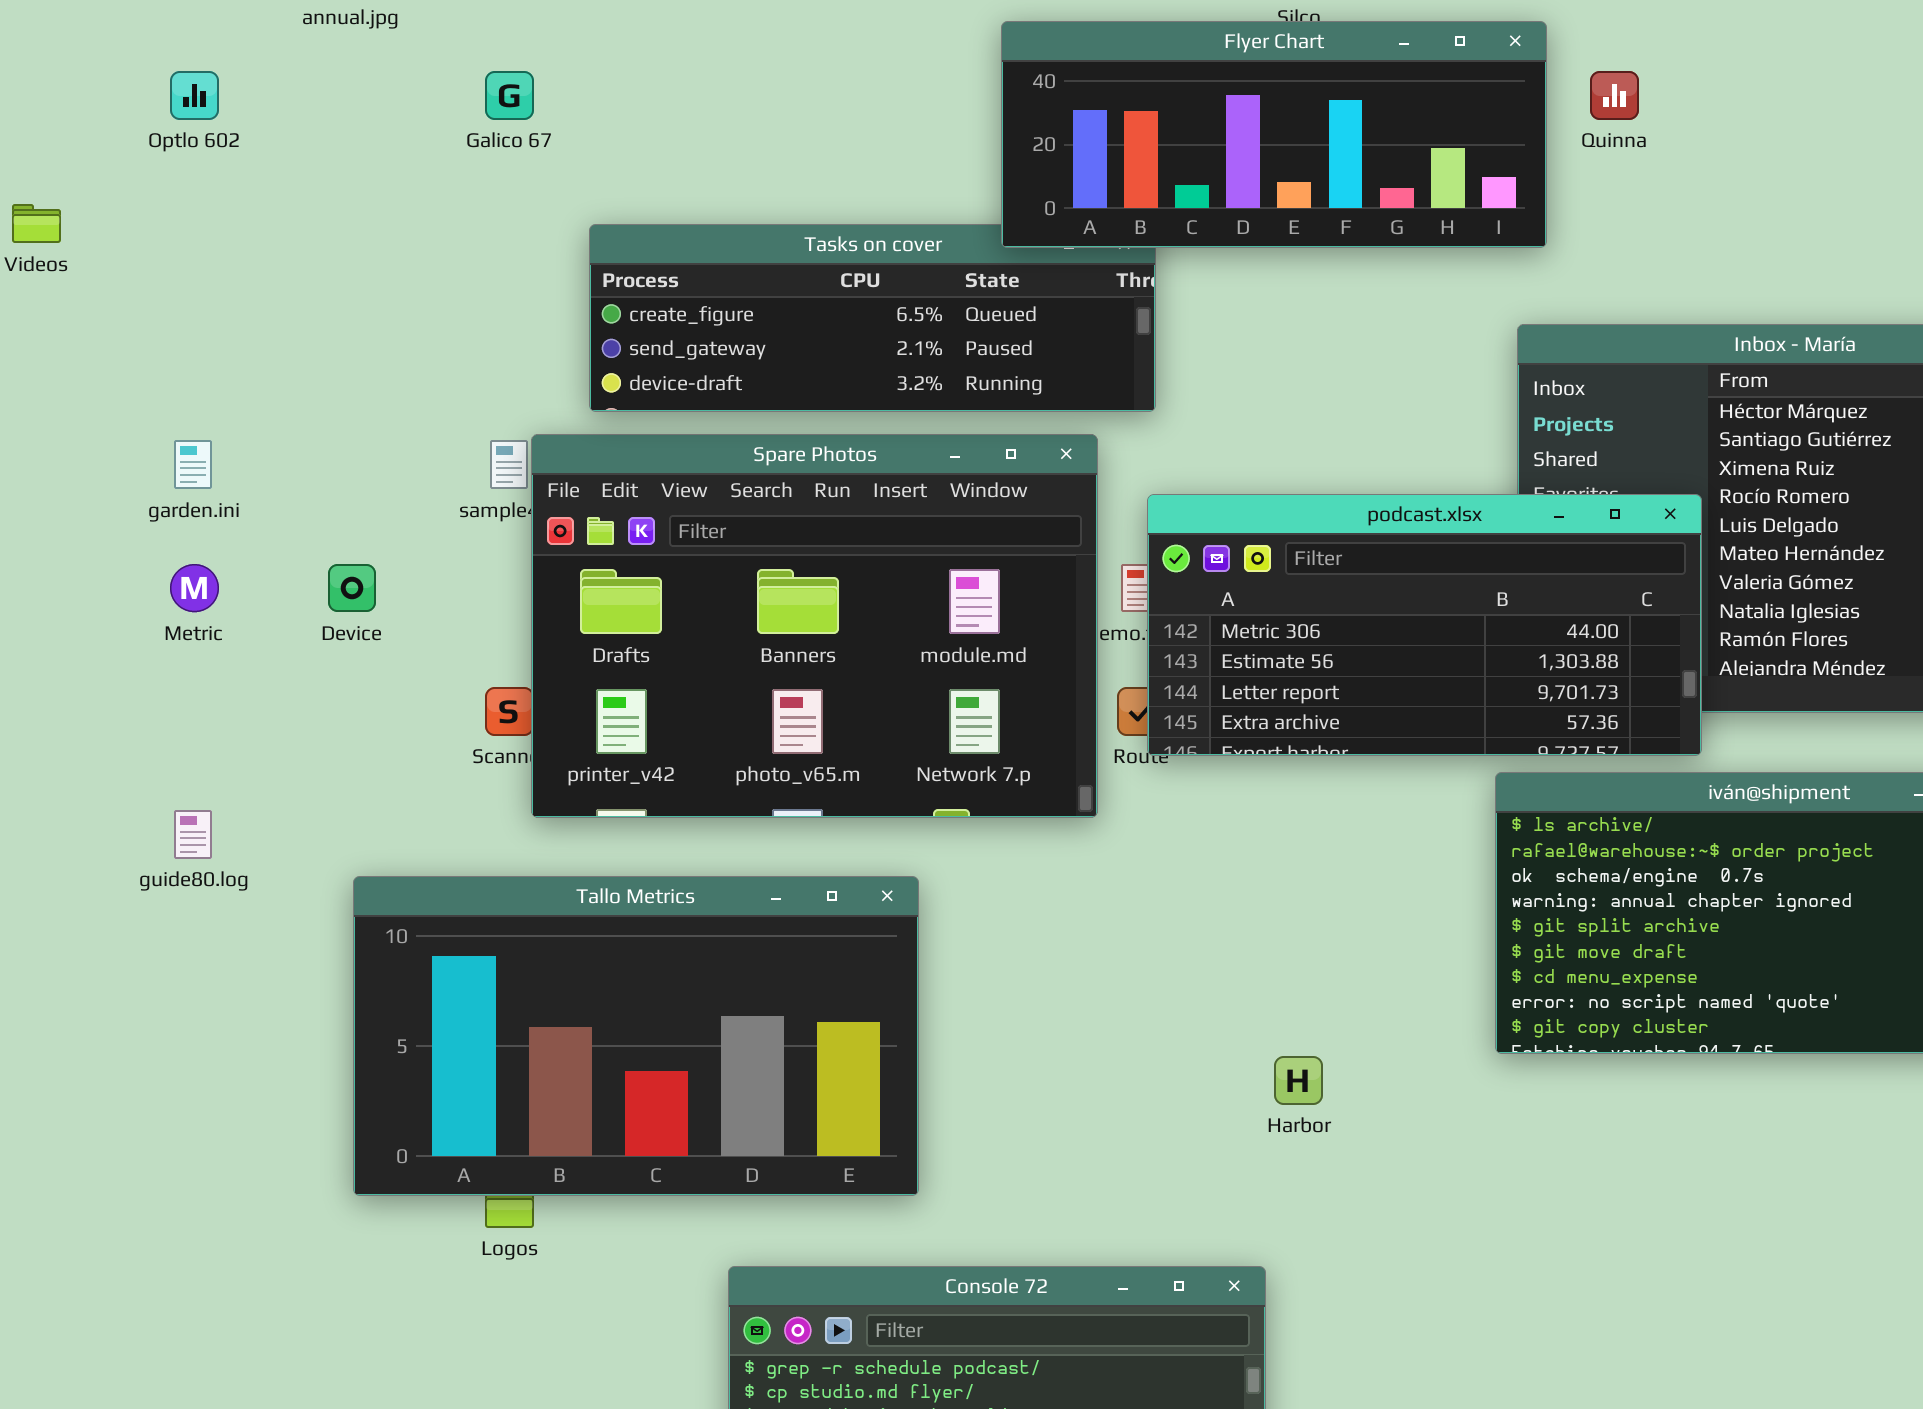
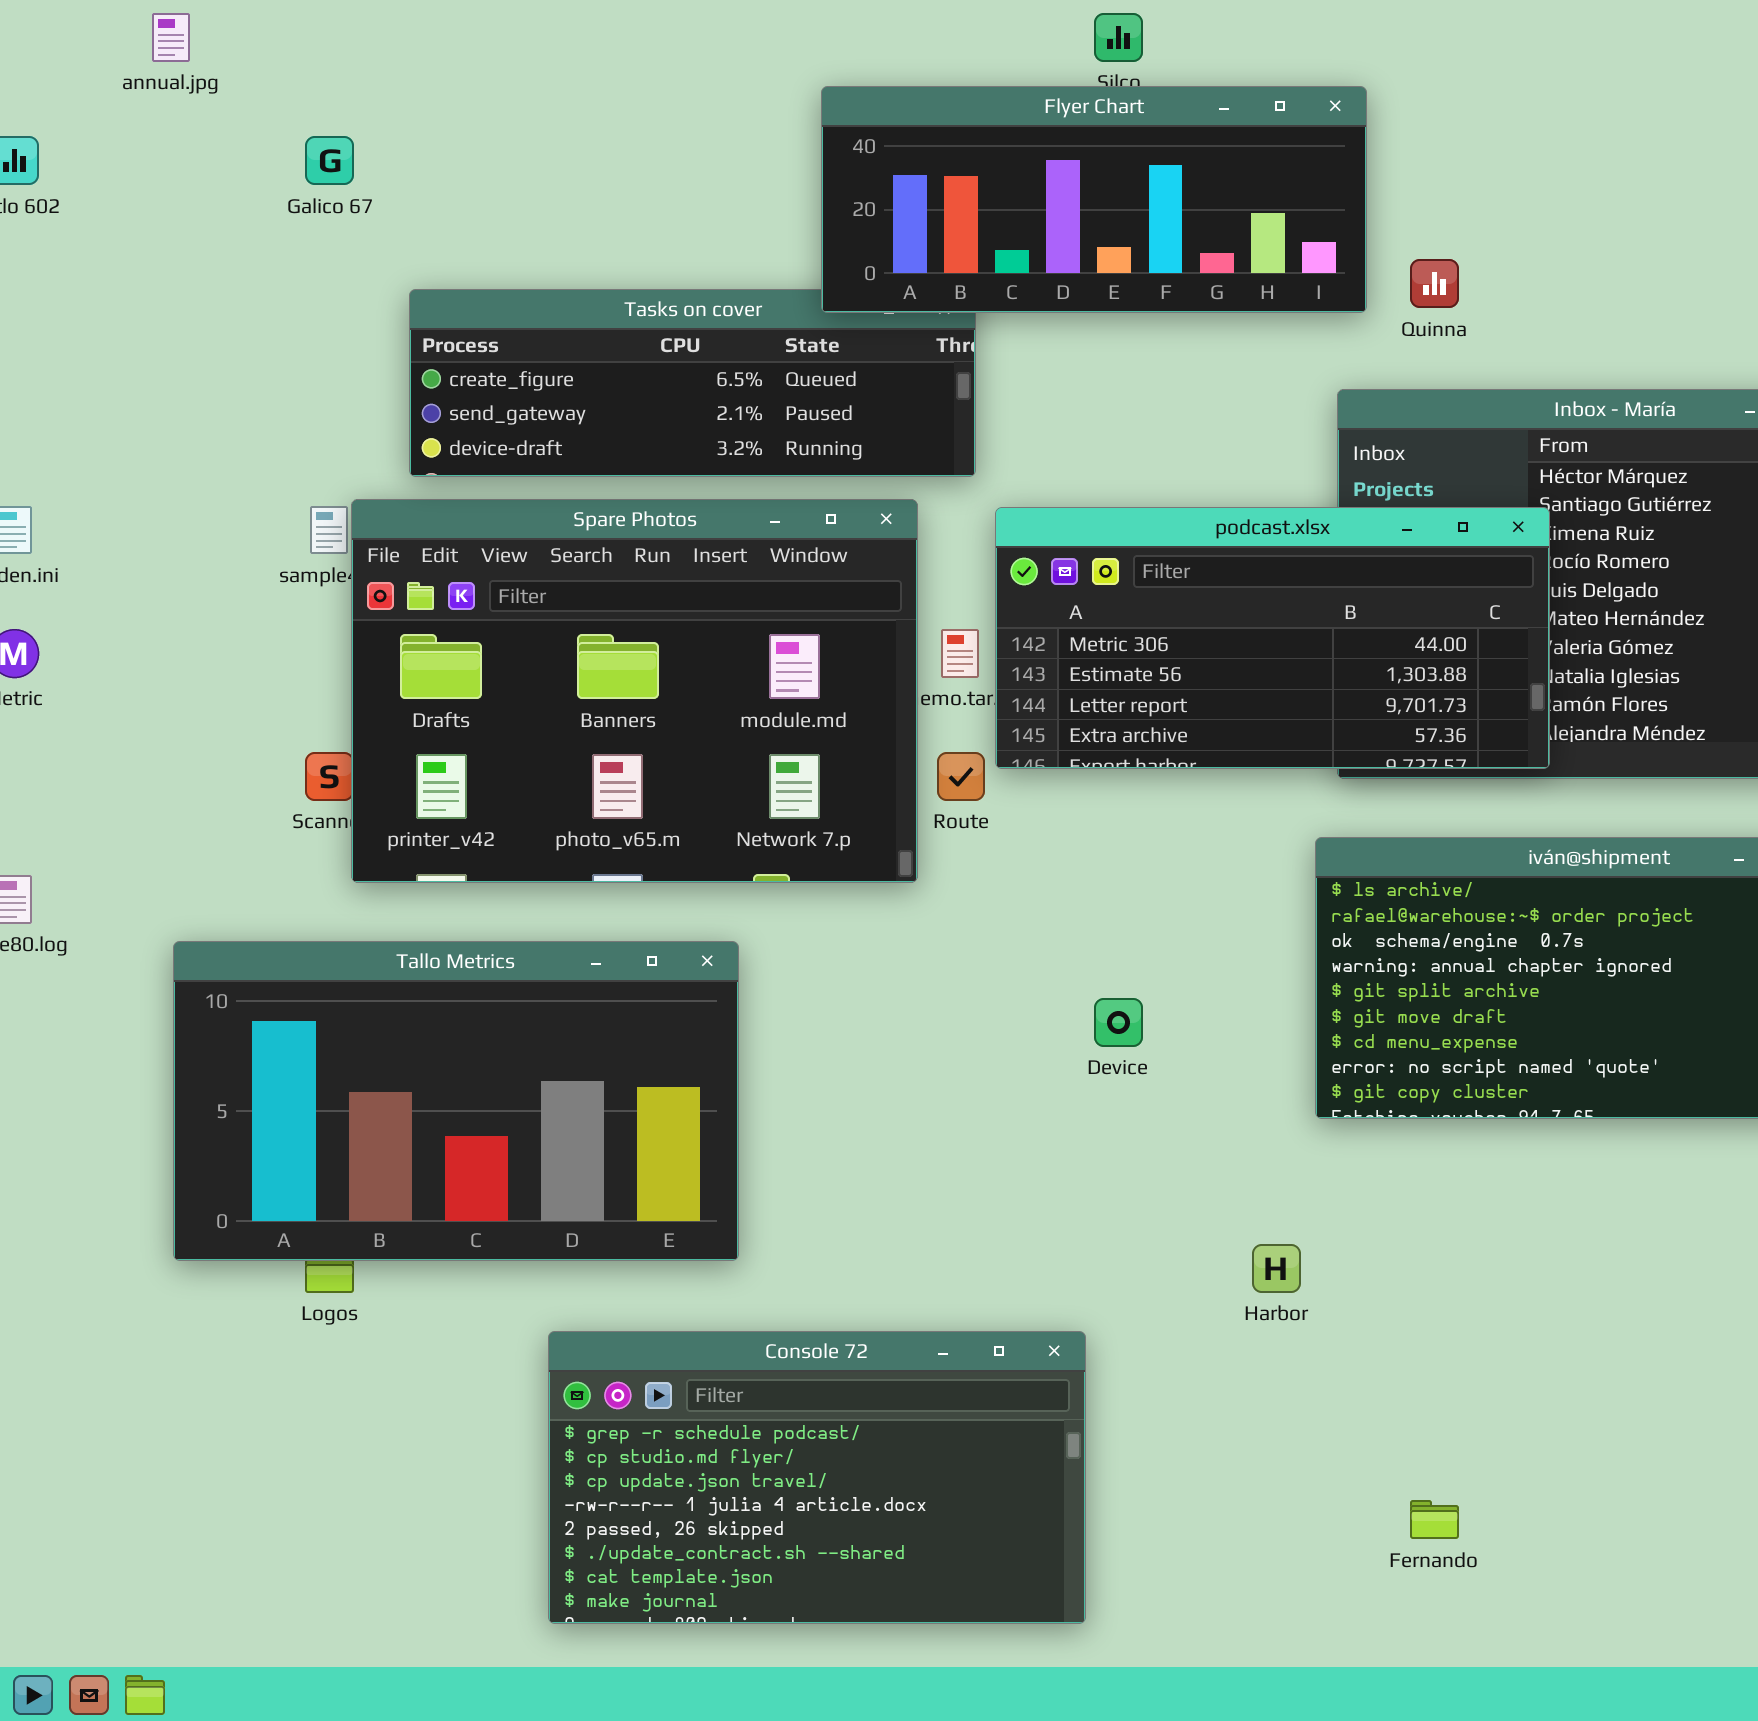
Quinna: [1590,71,1639,120] -> [1410,259,1459,308], moved
podcast.xlsx: [1147,494,1702,756] -> [995,507,1550,769], moved
Device: [328,564,376,612] -> [1094,998,1143,1047], moved
Harbor: [1274,1056,1323,1105] -> [1252,1244,1301,1293], moved

